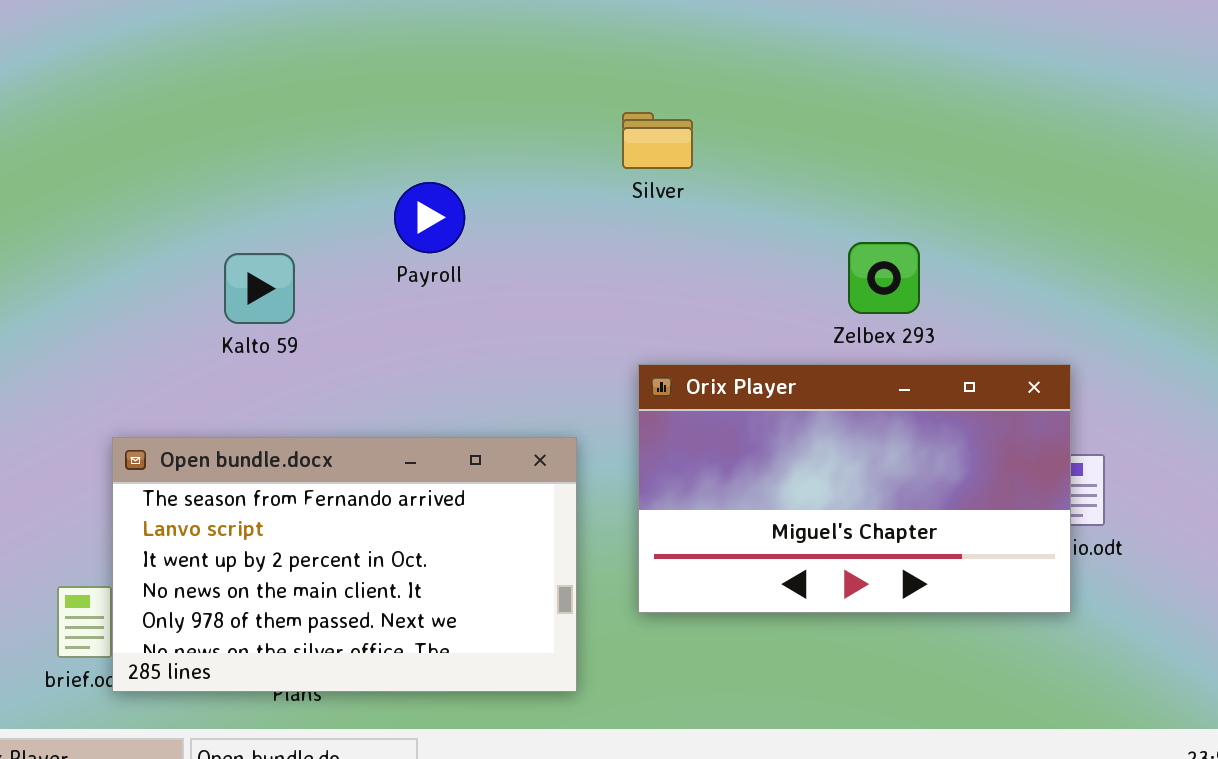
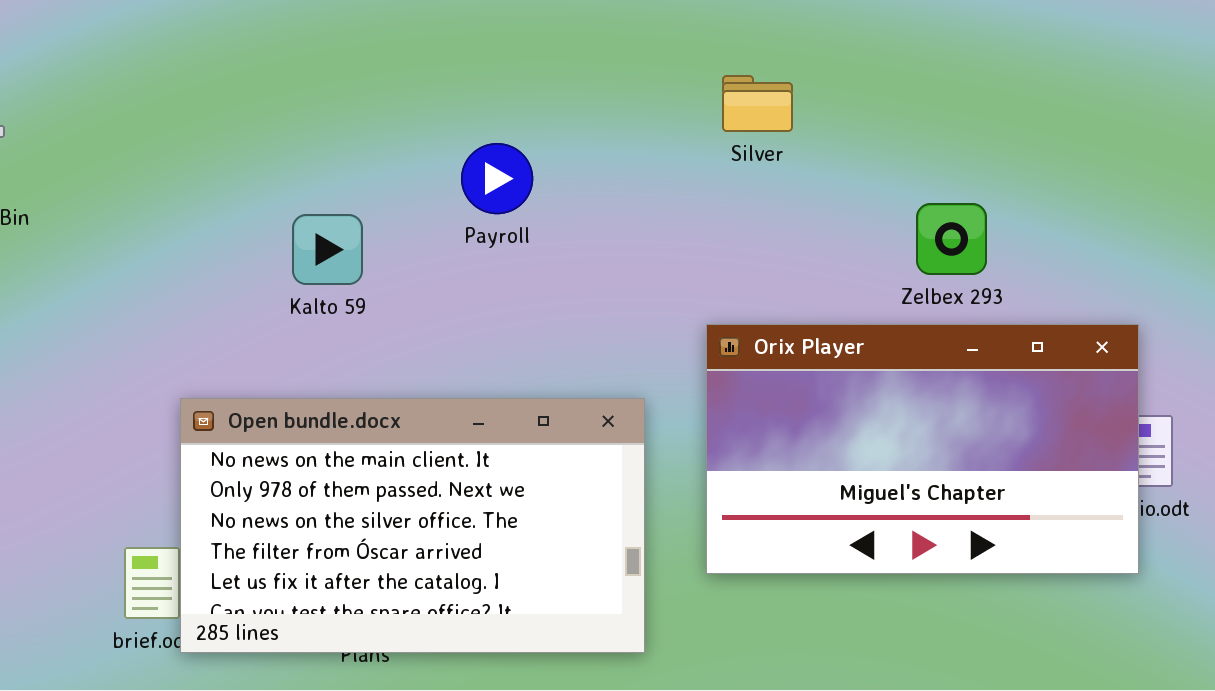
Silver: [622,112,693,169] -> [722,75,793,132], moved
Open bundle.docx: [112,437,577,692] -> [180,398,645,653], scrolled down 3 rows

